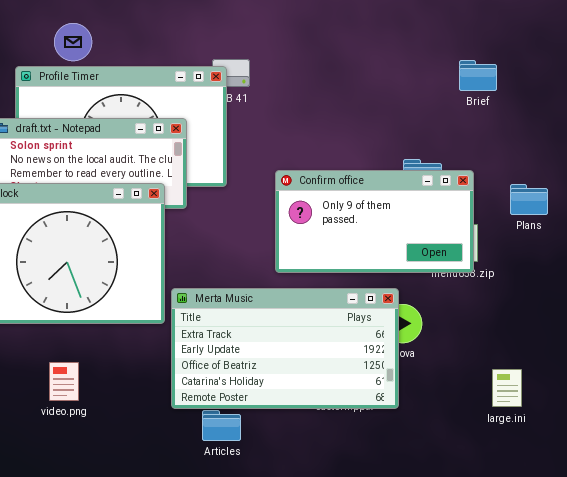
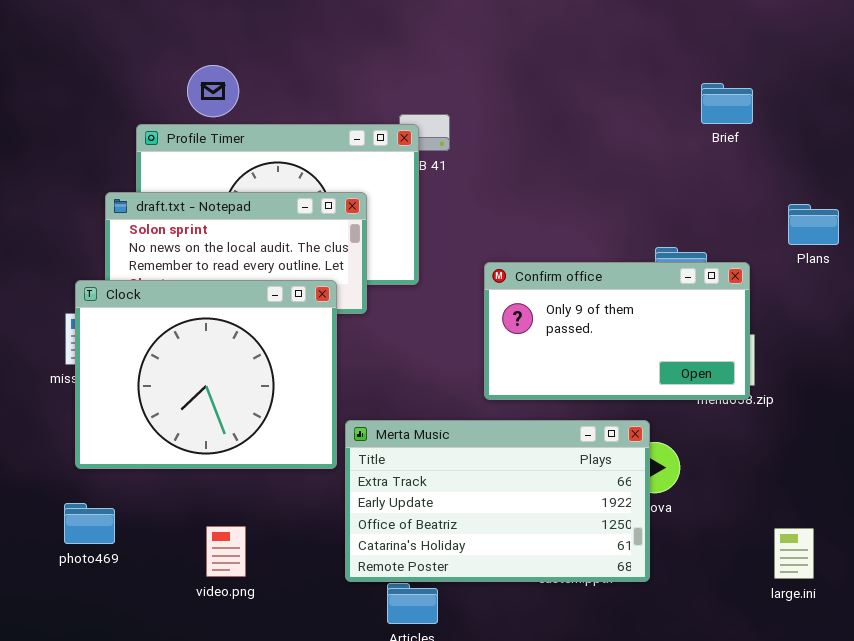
Brief: [459,60,497,91] -> [701,83,753,124], moved
Plans: [510,184,548,215] -> [788,204,839,245], moved
video.png: [49,362,79,401] -> [206,526,246,577], moved

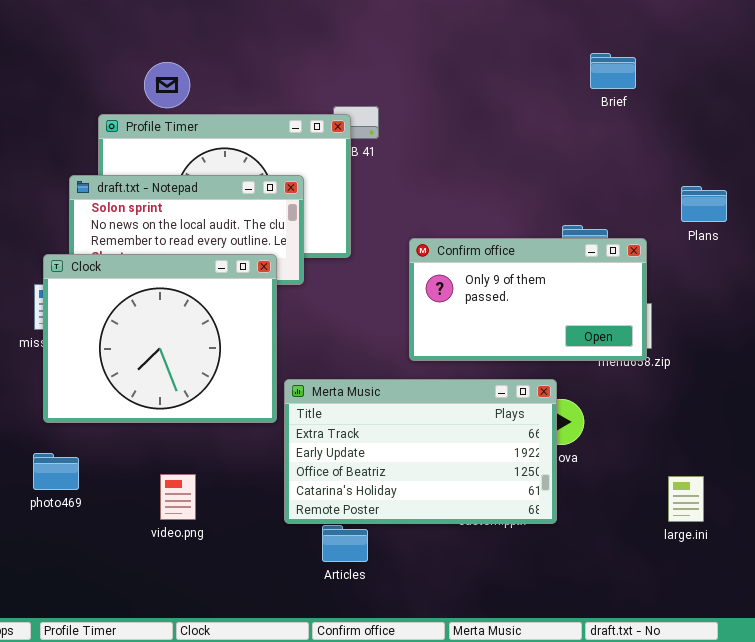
Brief: [701,83,753,124] -> [590,53,636,89], moved

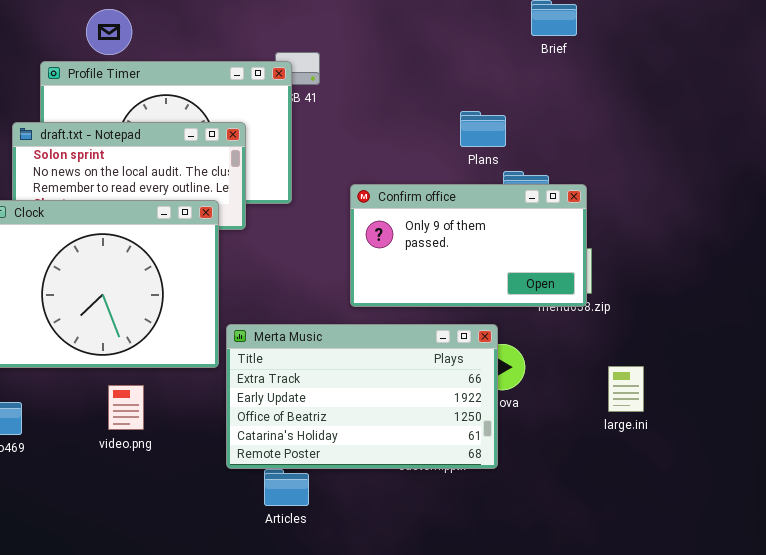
Plans: [681,186,727,222] -> [460,111,506,147], moved
video.png: [160,474,196,520] -> [108,385,144,430], moved
large.ini: [668,476,704,522] -> [608,366,644,412], moved

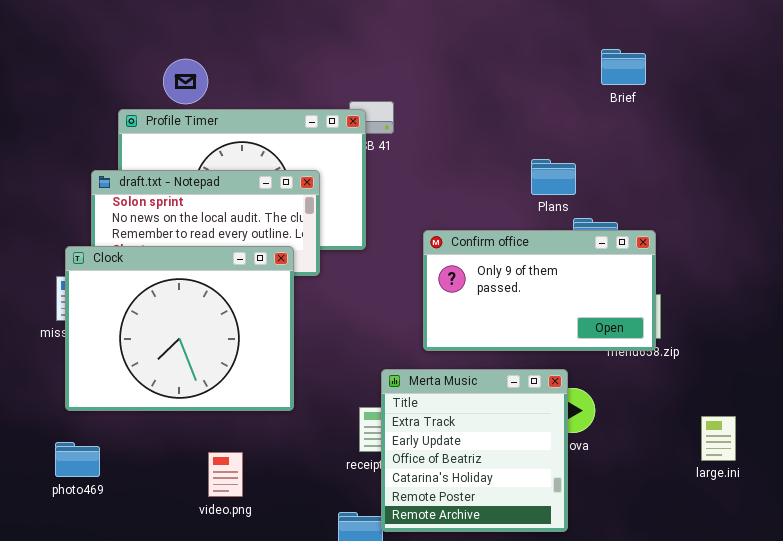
Merta Music: [226,324,498,469] -> [381,369,568,532], resized
large.ini: [608,366,644,412] -> [701,416,736,461], moved
video.png: [108,385,144,430] -> [208,452,243,497], moved

